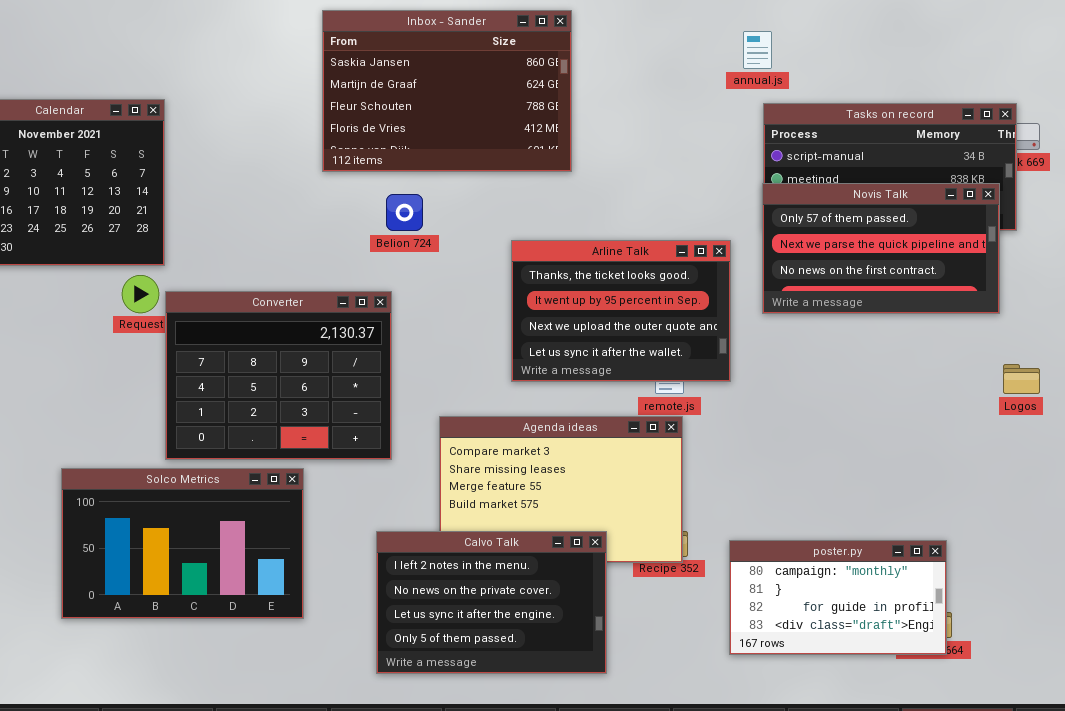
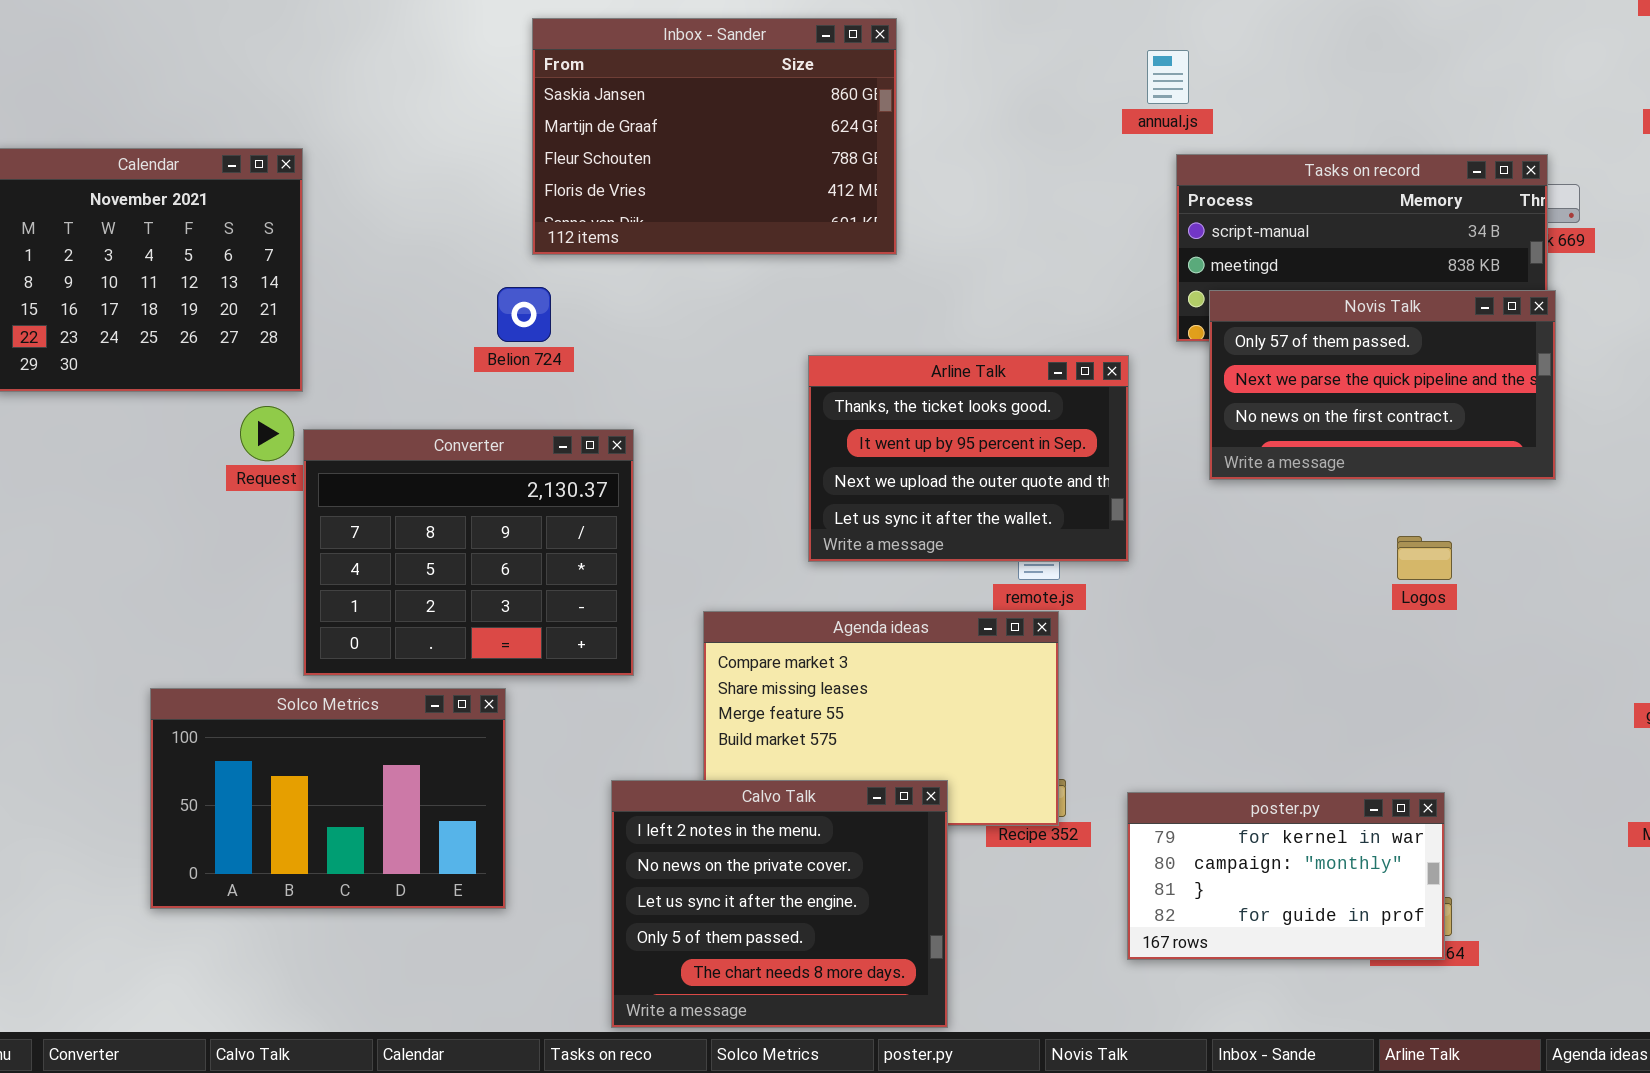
Novis Talk: [762,183,1000,314] -> [1209,290,1556,480], moved
Belion 724: [386,194,423,231] -> [497,287,551,342], moved
Logos: [1003,364,1040,394] -> [1397,536,1452,580], moved
Calvo Talk: [376,531,607,674] -> [611,780,948,1028], resized
poster.py: [729,540,947,655] -> [1127,792,1445,960], scrolled up 1 row

